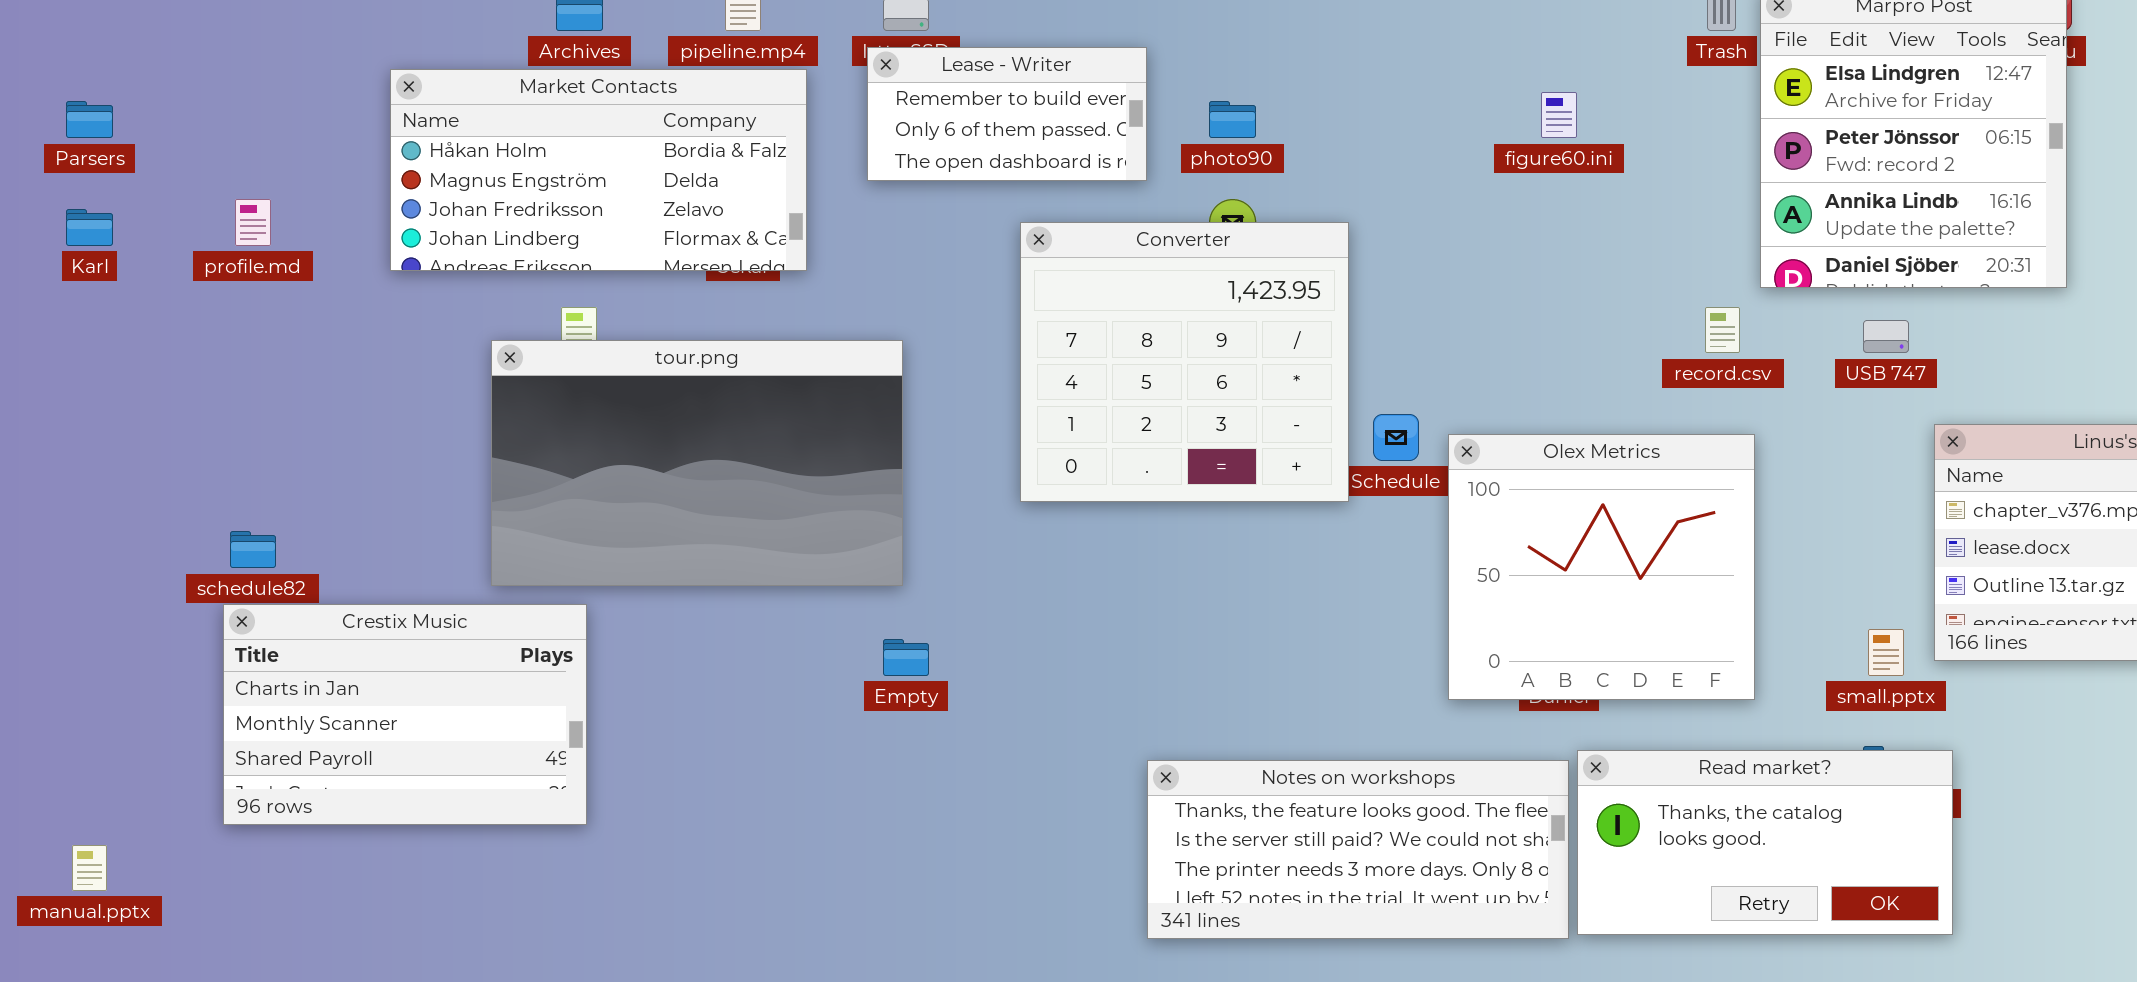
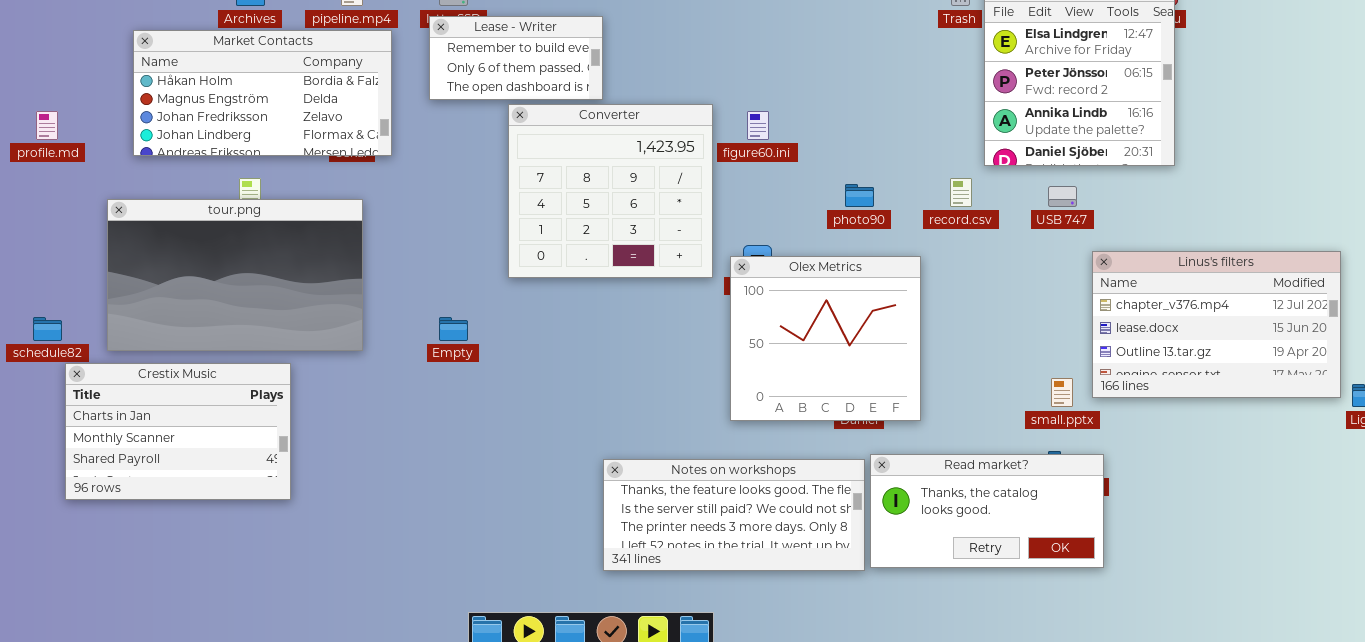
figure60.ini: [1541,92,1577,138] -> [747,111,769,140], moved
photo90: [1209,101,1256,138] -> [845,184,874,207], moved
Converter: [1020,222,1349,502] -> [508,104,713,278], moved
tour.png: [491,340,903,586] -> [107,199,363,351], moved
Olex Metrics: [1448,434,1755,700] -> [730,256,921,421], moved
Crestix Music: [223,604,587,825] -> [65,363,291,500], moved
Empty: [883,639,929,676] -> [439,317,468,341], moved

